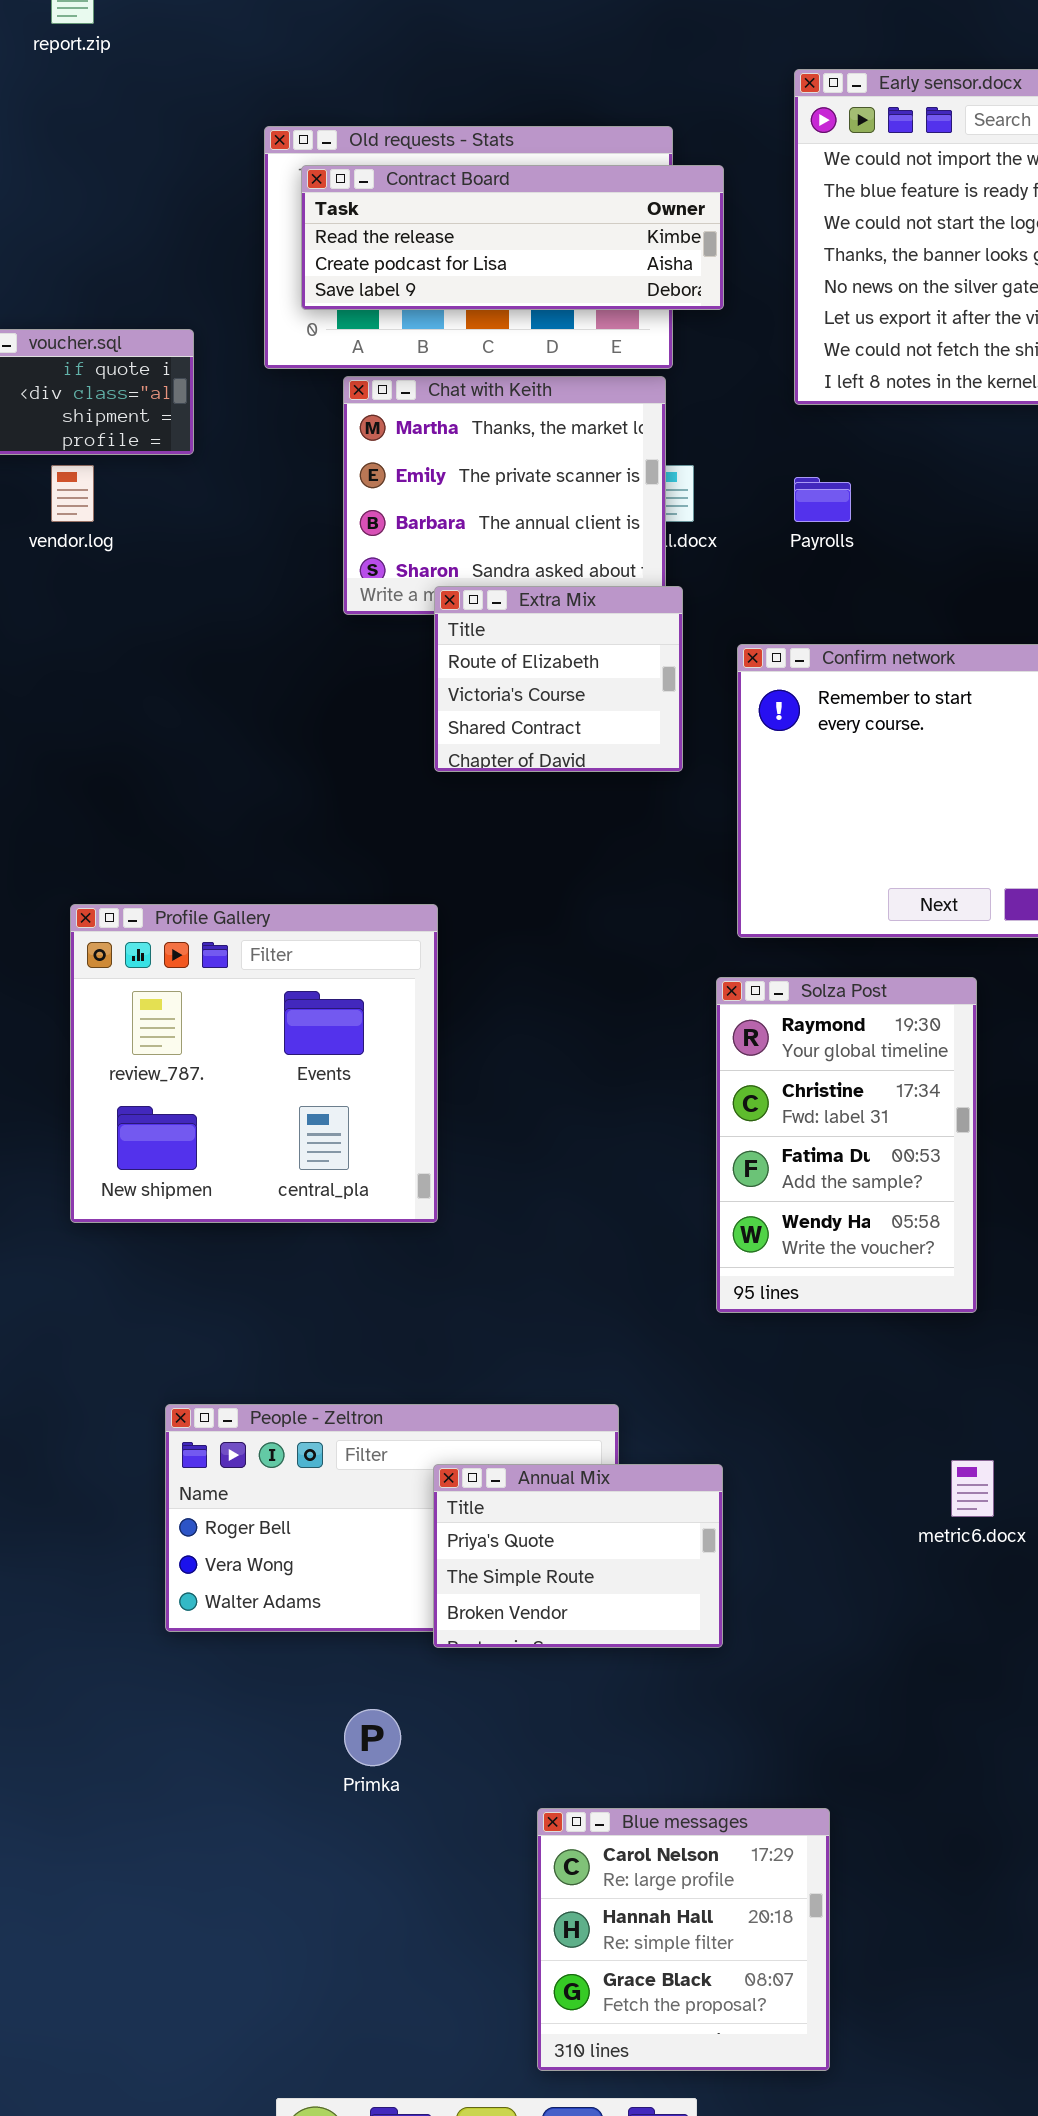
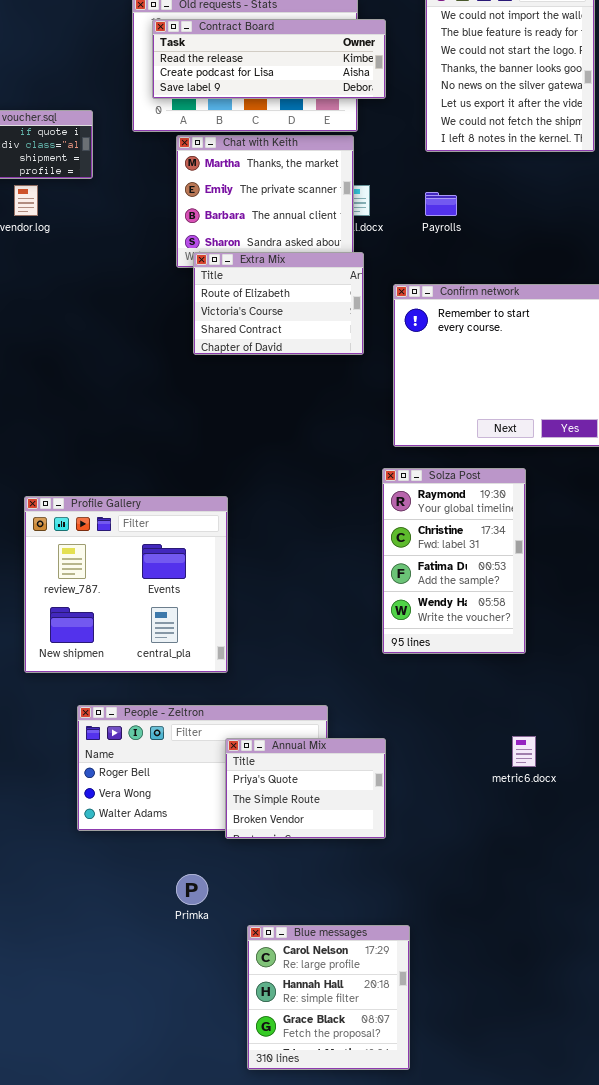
Extra Mix: [434,586,683,772] -> [193,252,364,355], resized
Profile Gallery: [70,904,438,1223] -> [24,496,228,673], moved
Blue messages: [537,1808,830,2071] -> [247,925,410,1070], moved

